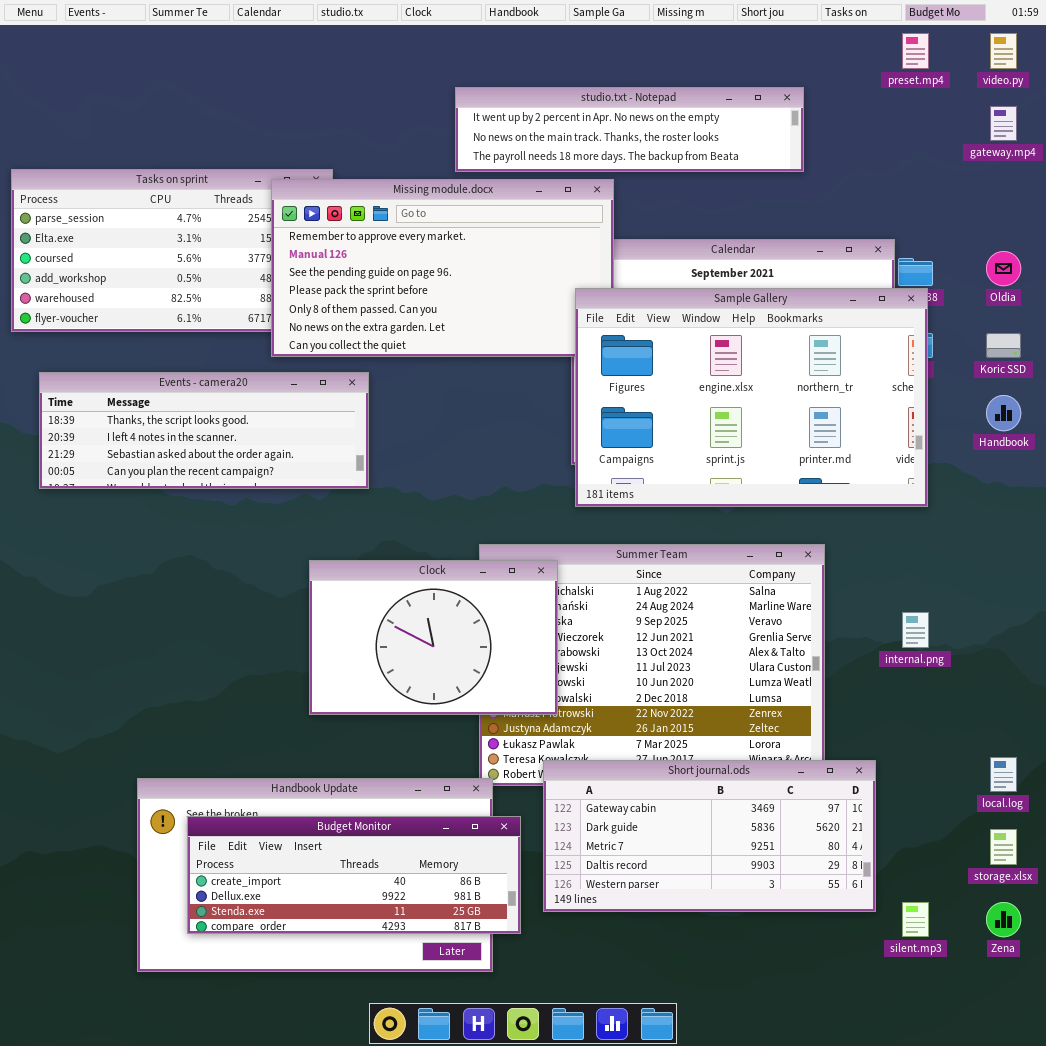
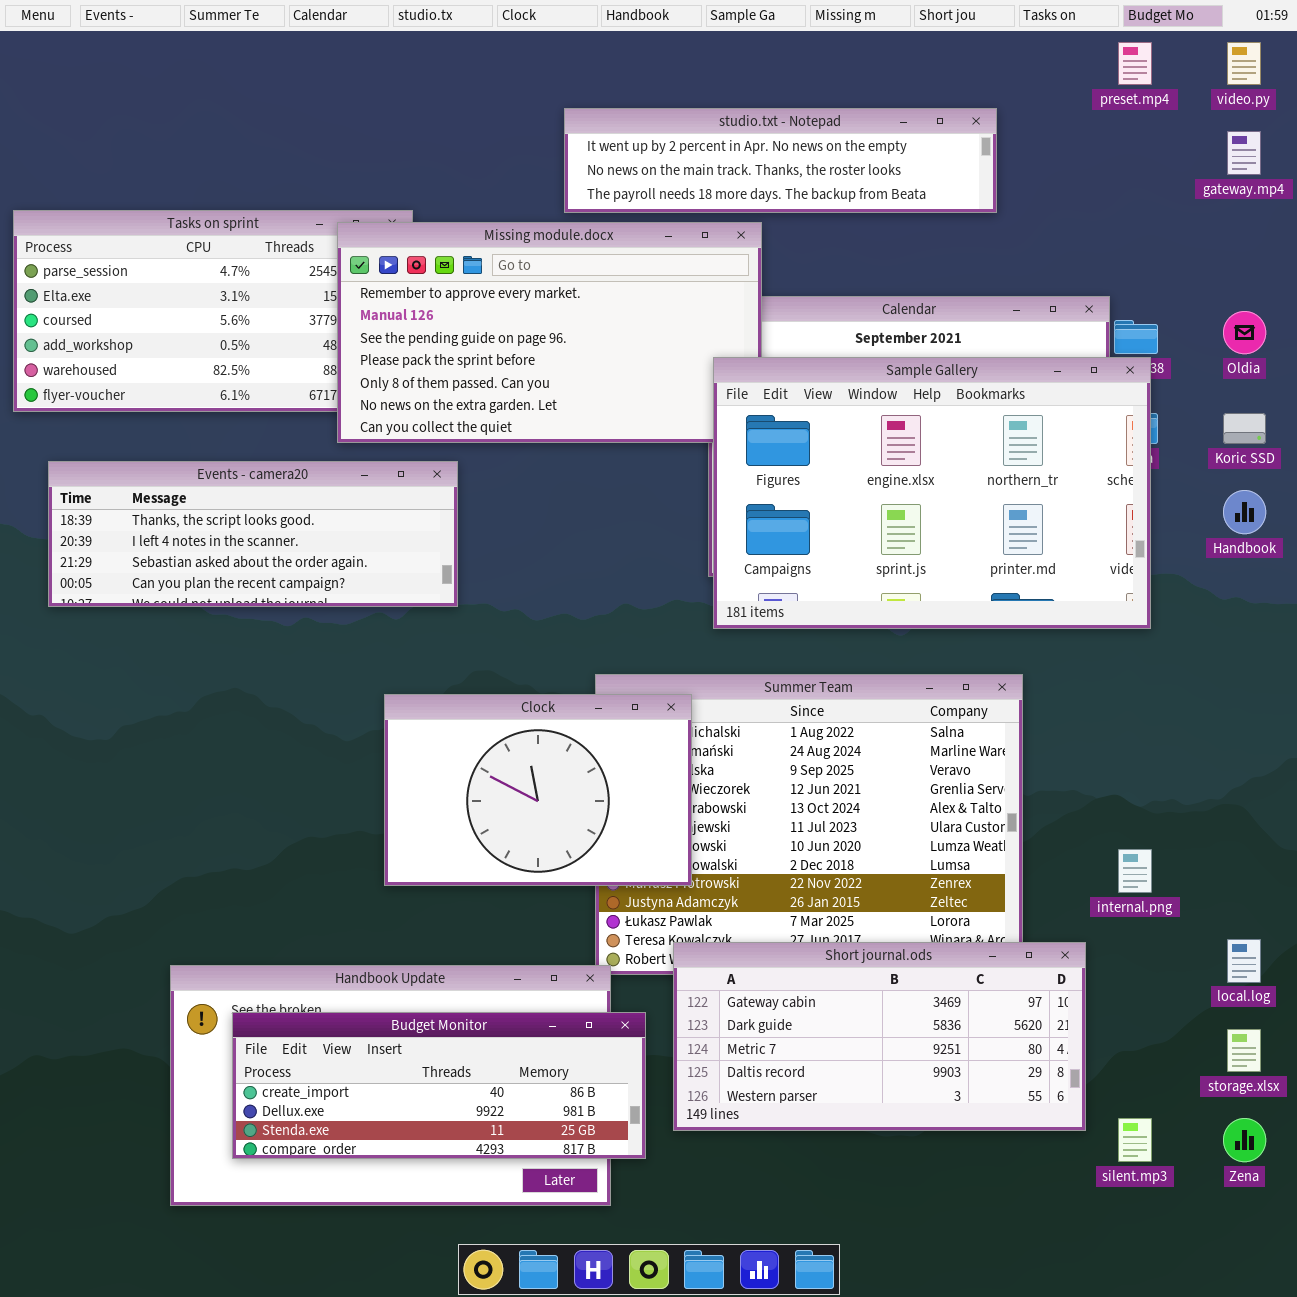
internal.png: [902,612,929,648] -> [1118,849,1152,893], moved

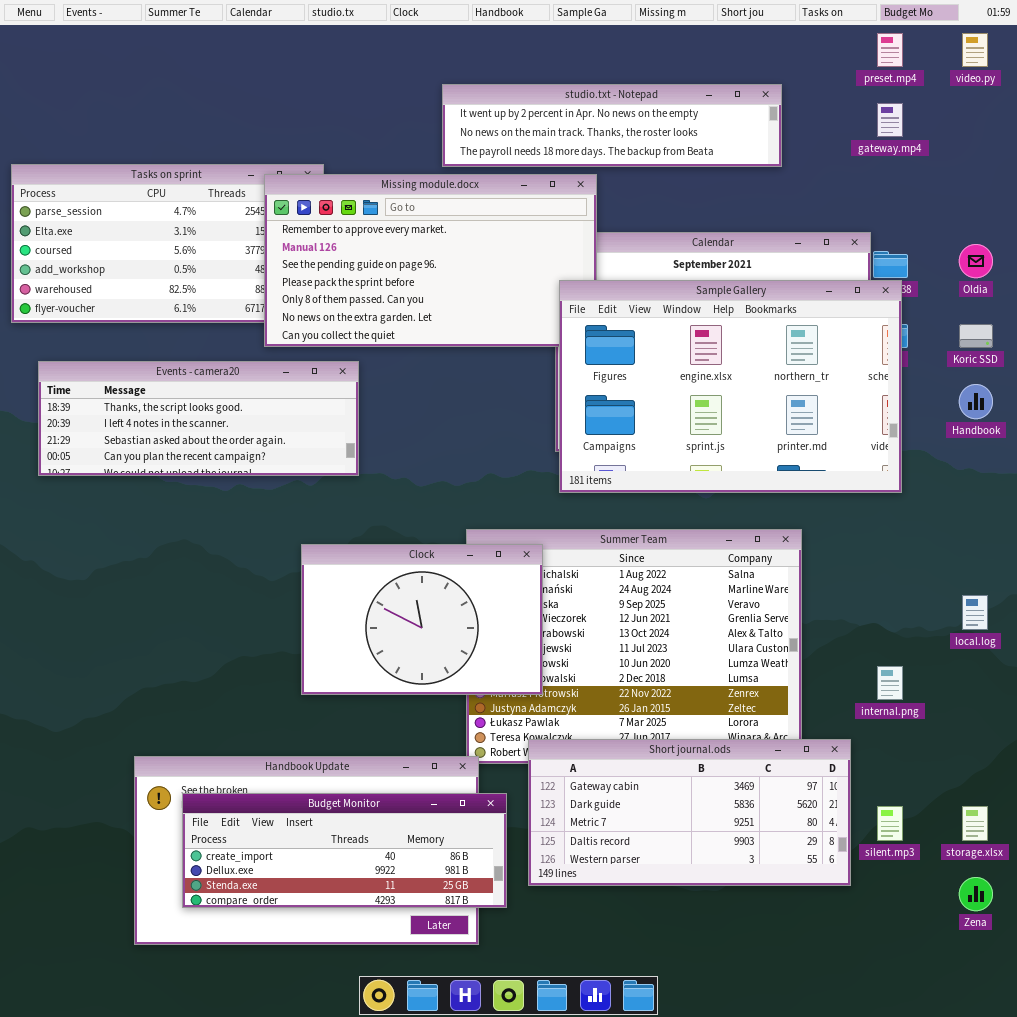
gateway.mp4: [1227,131,1261,175] -> [877,103,903,137], moved
local.log: [1227,939,1261,983] -> [962,595,988,630], moved
silent.mp3: [1118,1118,1152,1162] -> [877,806,903,841], moved

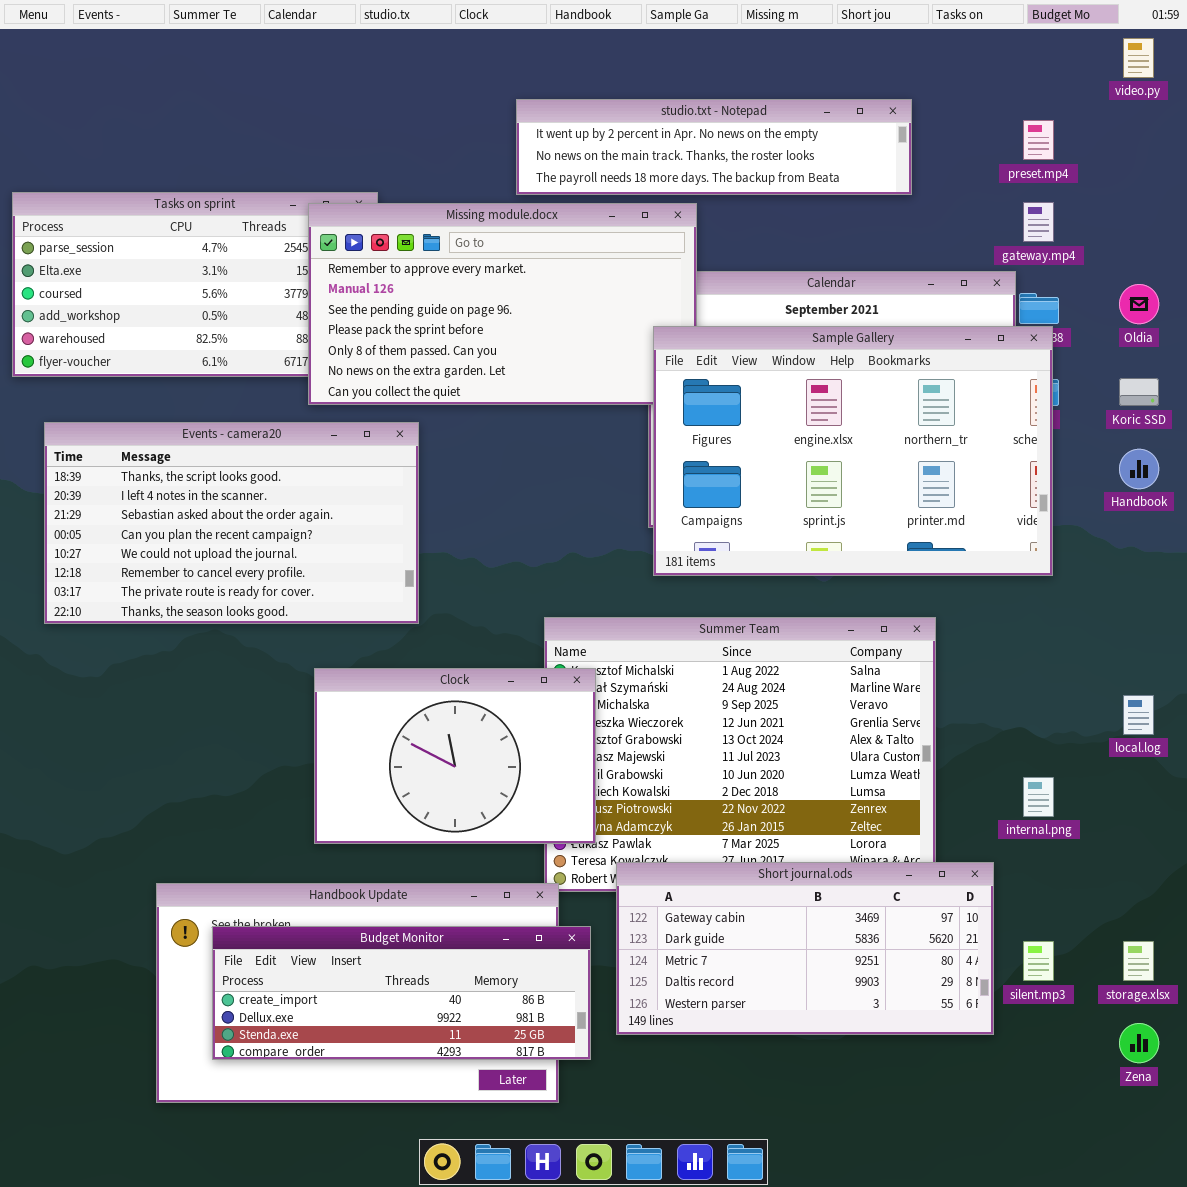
preset.mp4: [877,33,903,67] -> [1023,120,1054,160], moved
gateway.mp4: [877,103,903,137] -> [1023,202,1054,242], moved
Events - camera20: [38,361,359,476] -> [44,422,419,624], resized
Clock: [301,544,543,695] -> [314,668,596,844], moved

